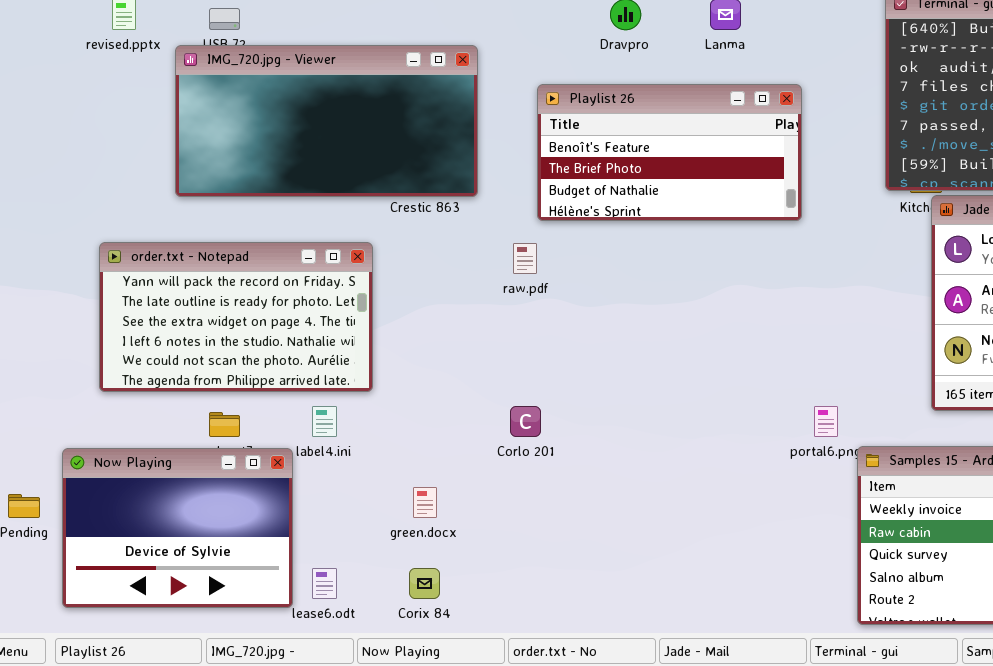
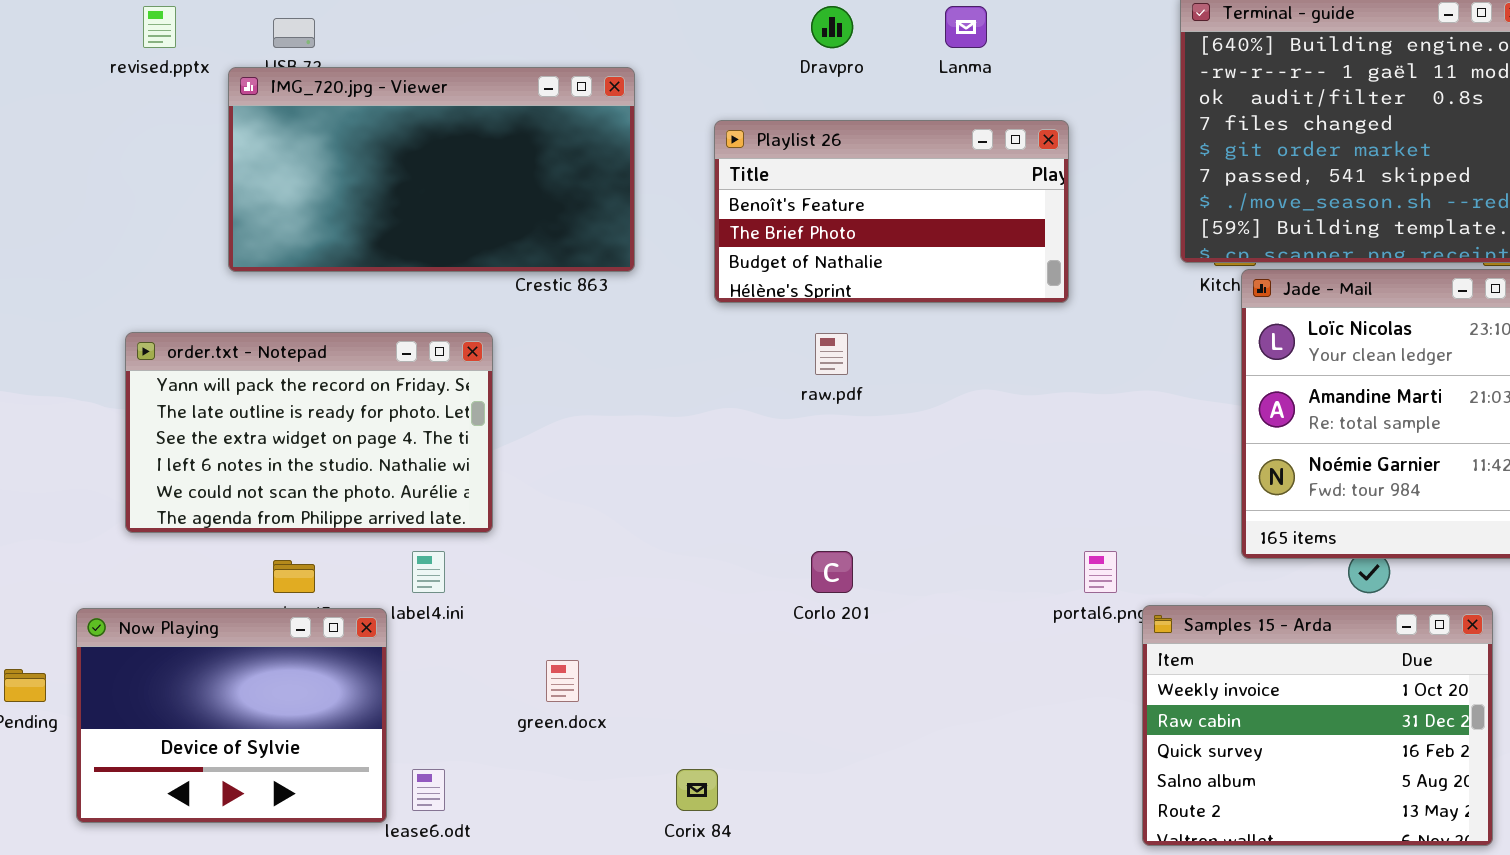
raw.pdf: [513,243,537,274] -> [815,333,848,375], moved
Corlo 201: [510,406,541,437] -> [811,551,853,593], moved
Corix 84: [409,568,440,599] -> [676,769,718,811], moved

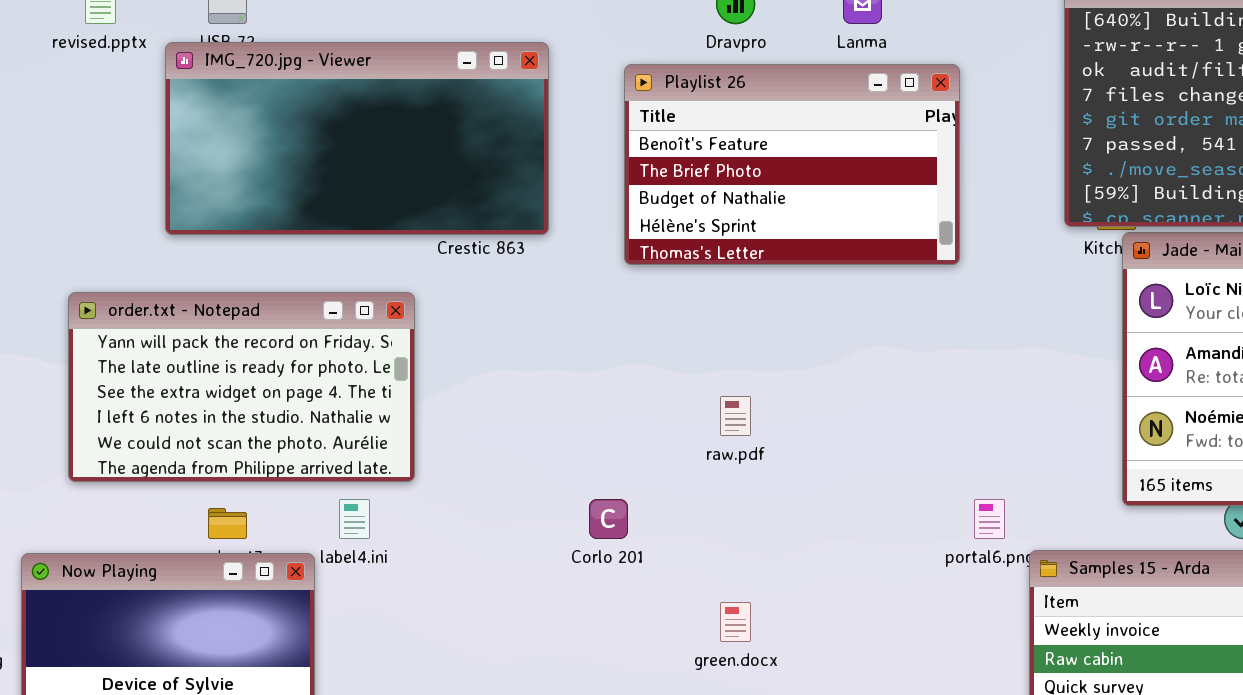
Playlist 26: [714,120,1069,303] -> [624,64,960,265], resized
raw.pdf: [815,333,848,375] -> [720,396,751,436], moved
Corlo 201: [811,551,853,593] -> [589,499,628,539], moved
green.docx: [546,660,579,702] -> [720,602,751,642], moved

